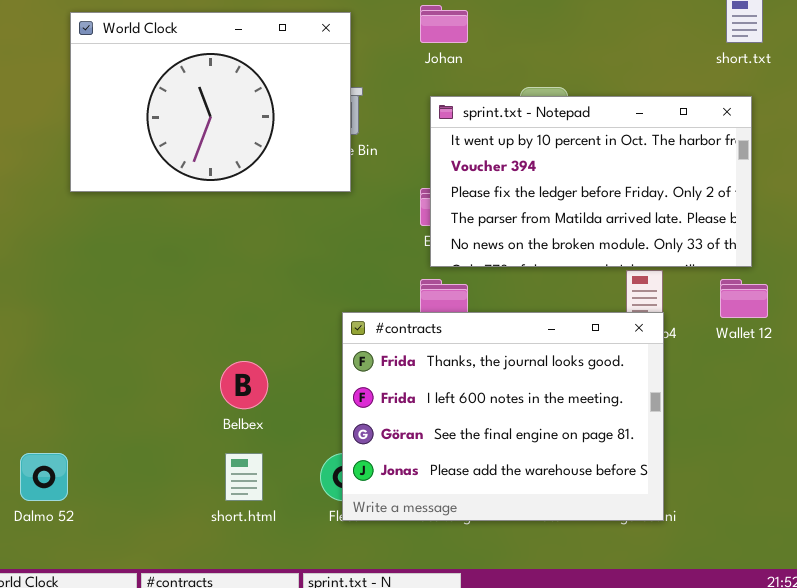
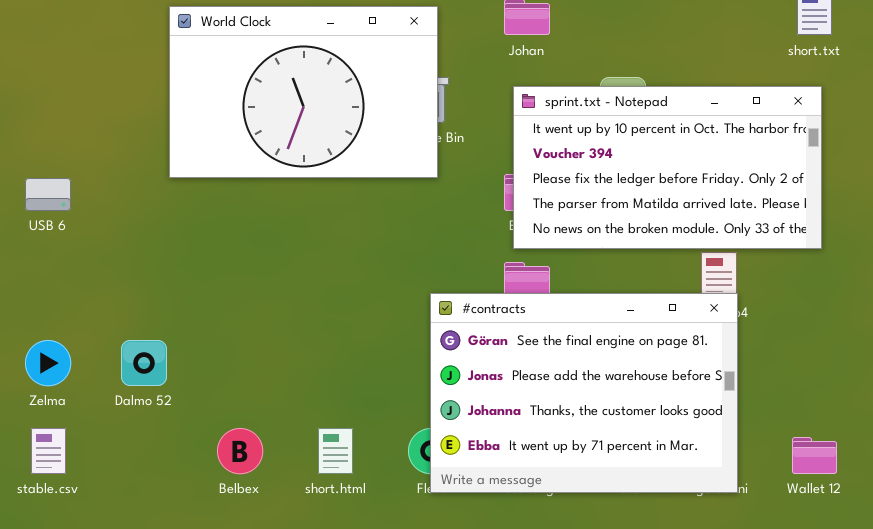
Wallet 12: [720,279,768,318] -> [792,437,837,474], moved
#contracts: [342,312,664,521] -> [430,293,738,493], scrolled down 2 rows
Belbex: [220,361,268,409] -> [217,428,263,474], moved
Dalmo 52: [20,453,68,501] -> [121,340,167,386], moved

